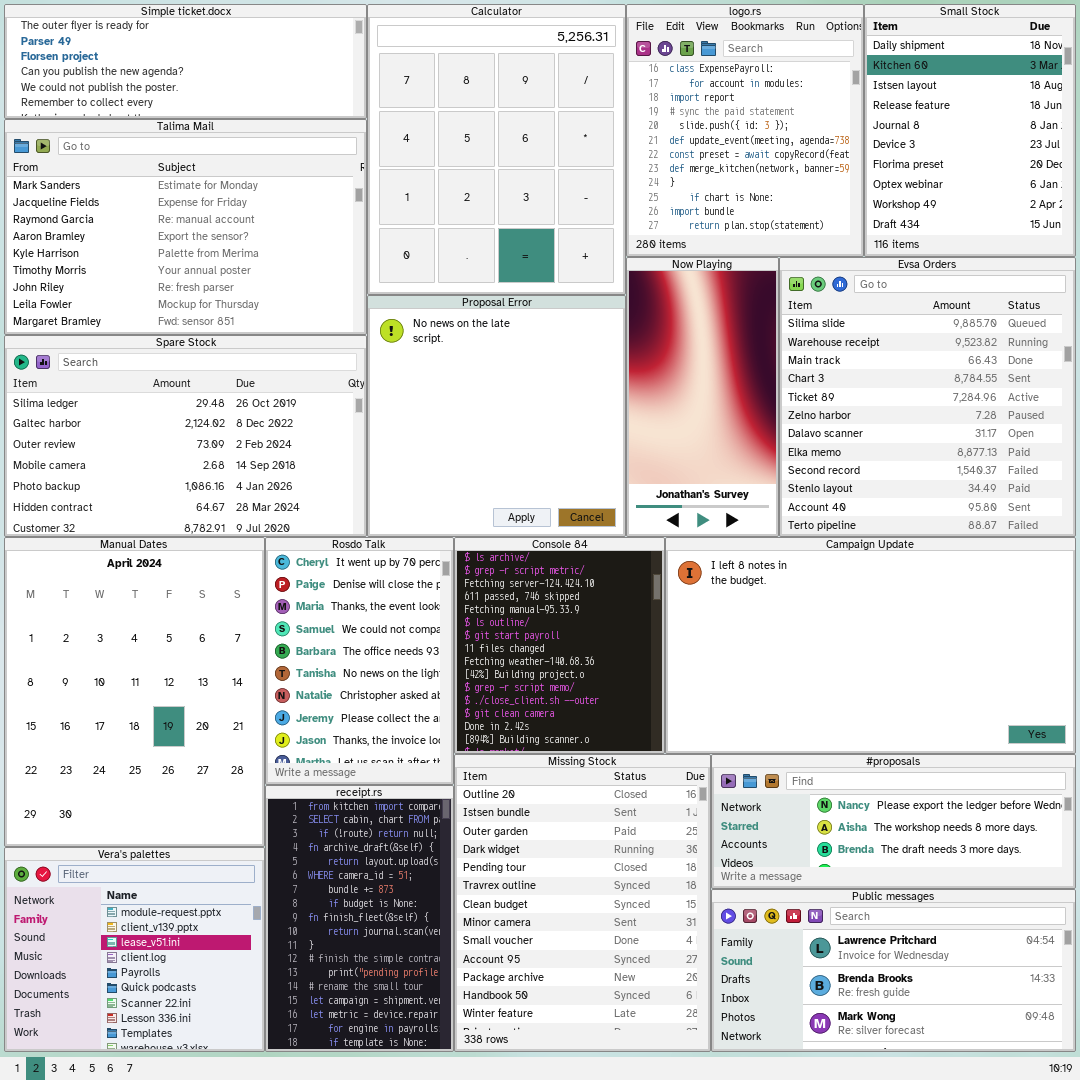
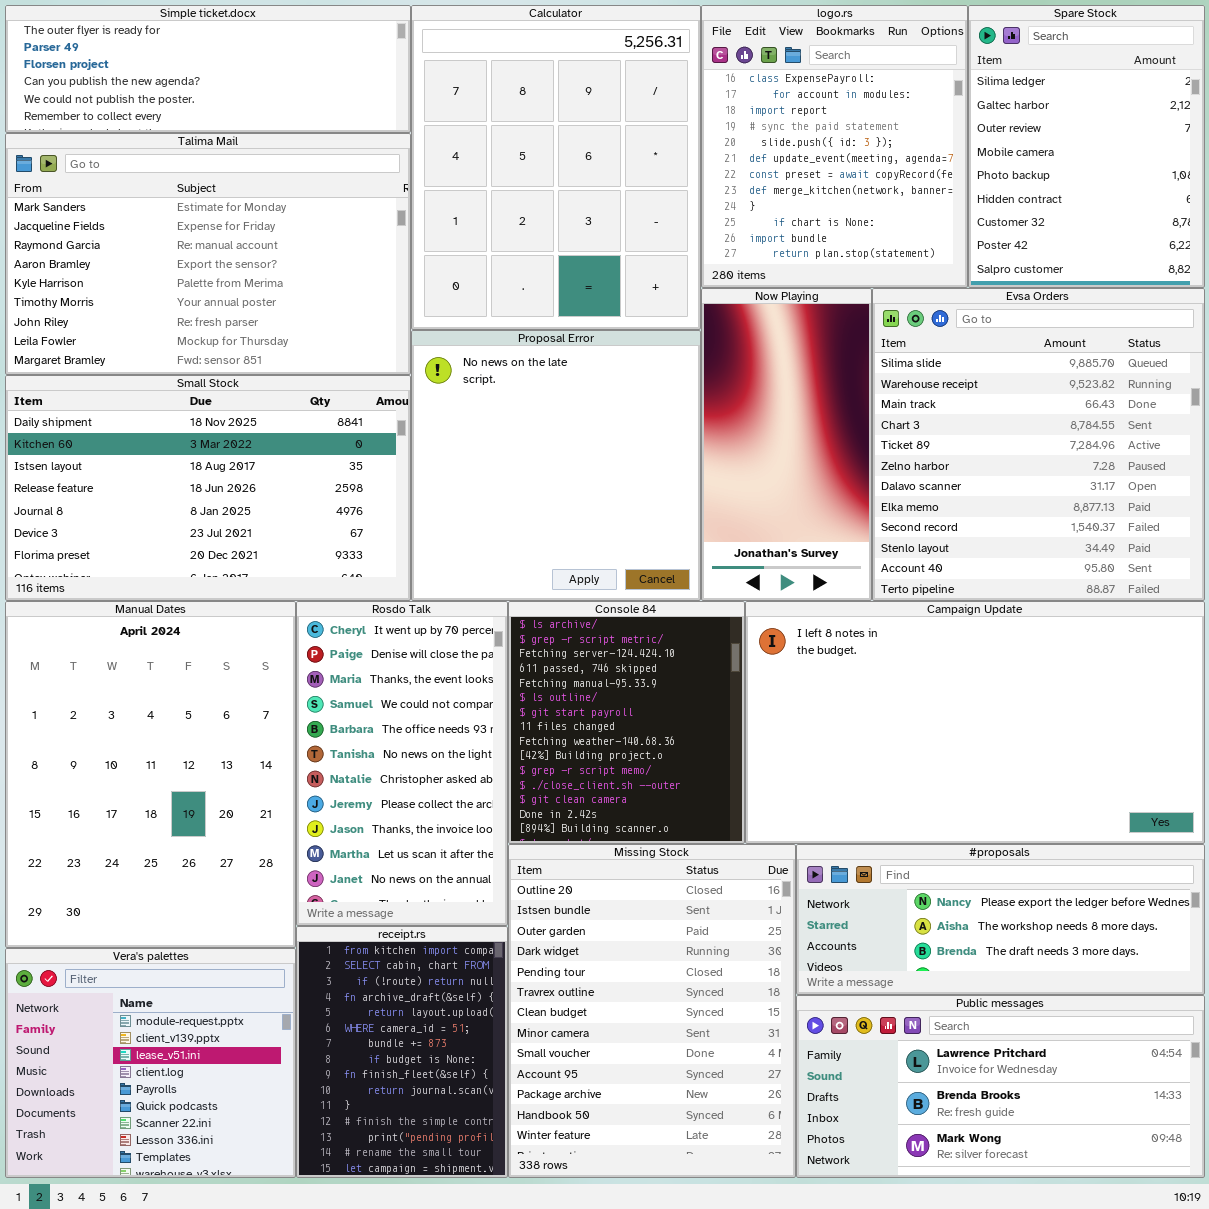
Small Stock: [864,4,1076,257] -> [5,375,411,601], moved, resized
Spare Stock: [4,335,367,537] -> [968,5,1205,288], moved, resized
Rosdo Talk: [265,537,454,785] -> [296,601,508,926], resized
receipt.rs: [265,785,454,1052] -> [296,926,508,1178], resized

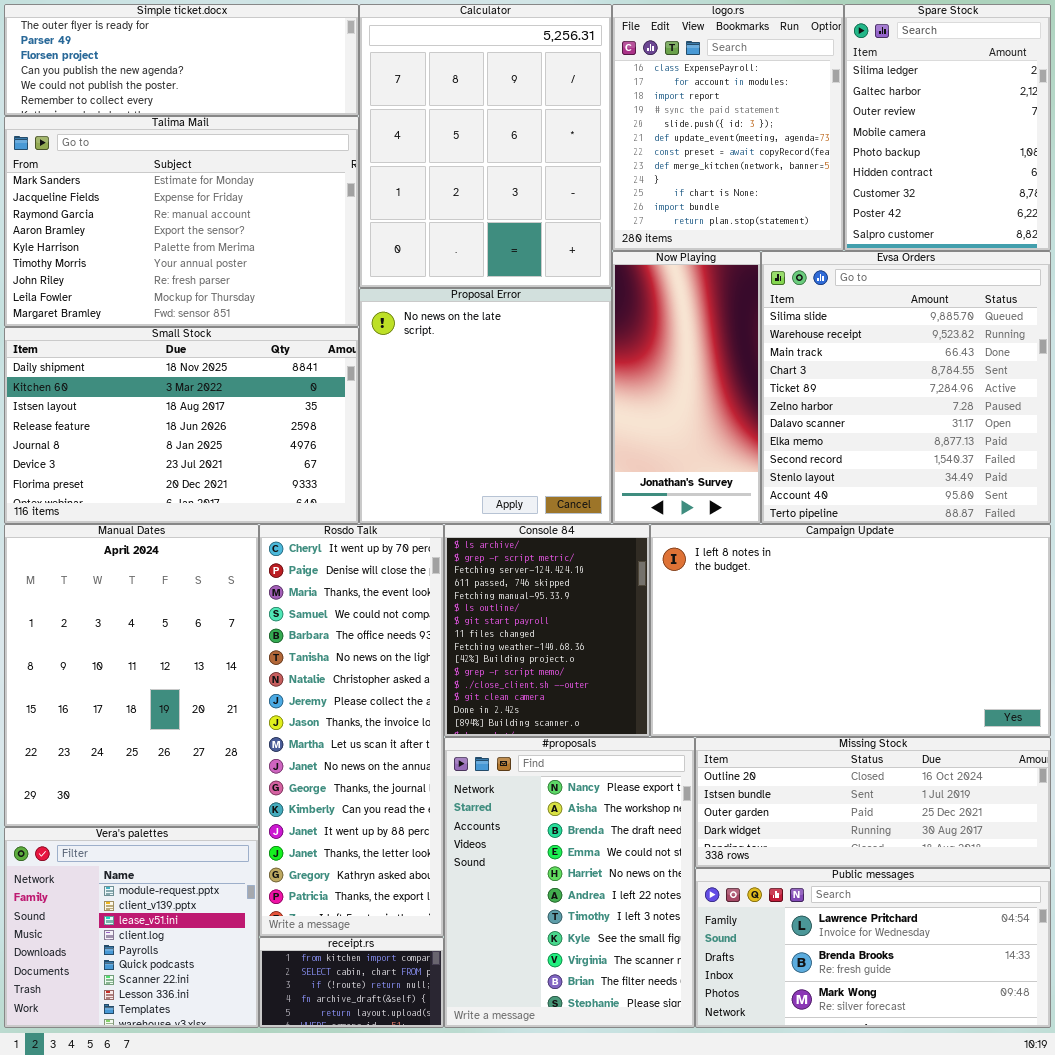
Rosdo Talk: [296,601,508,926] -> [259,524,444,937], resized
Missing Stock: [508,844,796,1178] -> [695,737,1051,868], moved, resized
#proposals: [796,844,1205,995] -> [444,737,695,1028], moved, resized
receipt.rs: [296,926,508,1178] -> [259,937,444,1028], resized

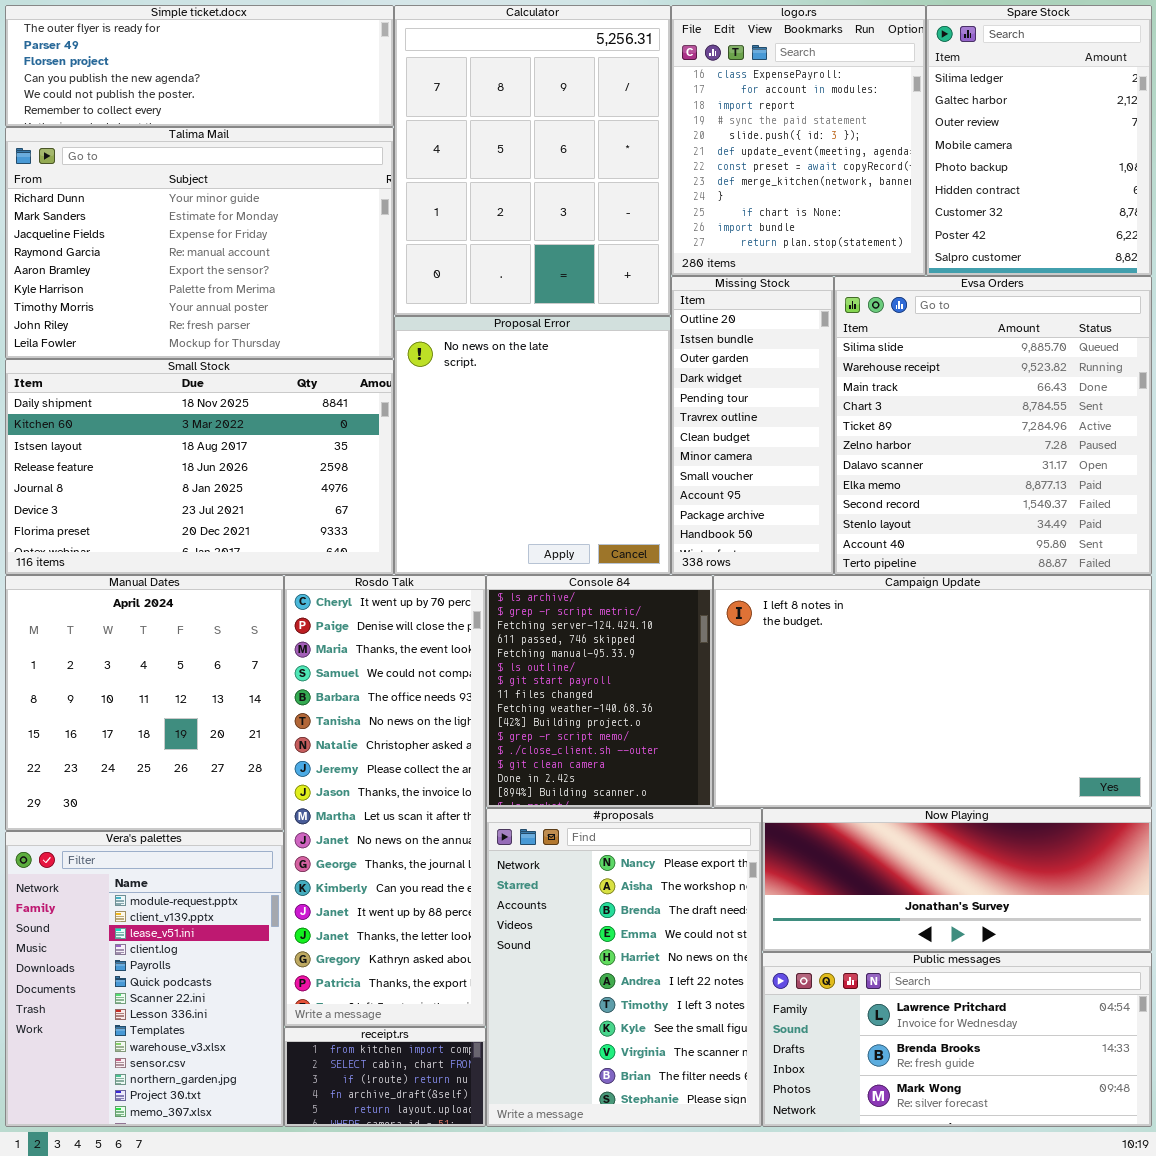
Talima Mail: [4,116,359,327] -> [5,127,394,359], scrolled up 1 row
Now Playing: [612,251,761,524] -> [762,808,1152,952], moved, resized
Manual Dates: [4,524,259,827] -> [5,575,284,831], resized
Missing Stock: [695,737,1051,868] -> [671,276,834,575], moved, resized
Vera's palettes: [4,827,259,1028] -> [5,831,284,1127], resized

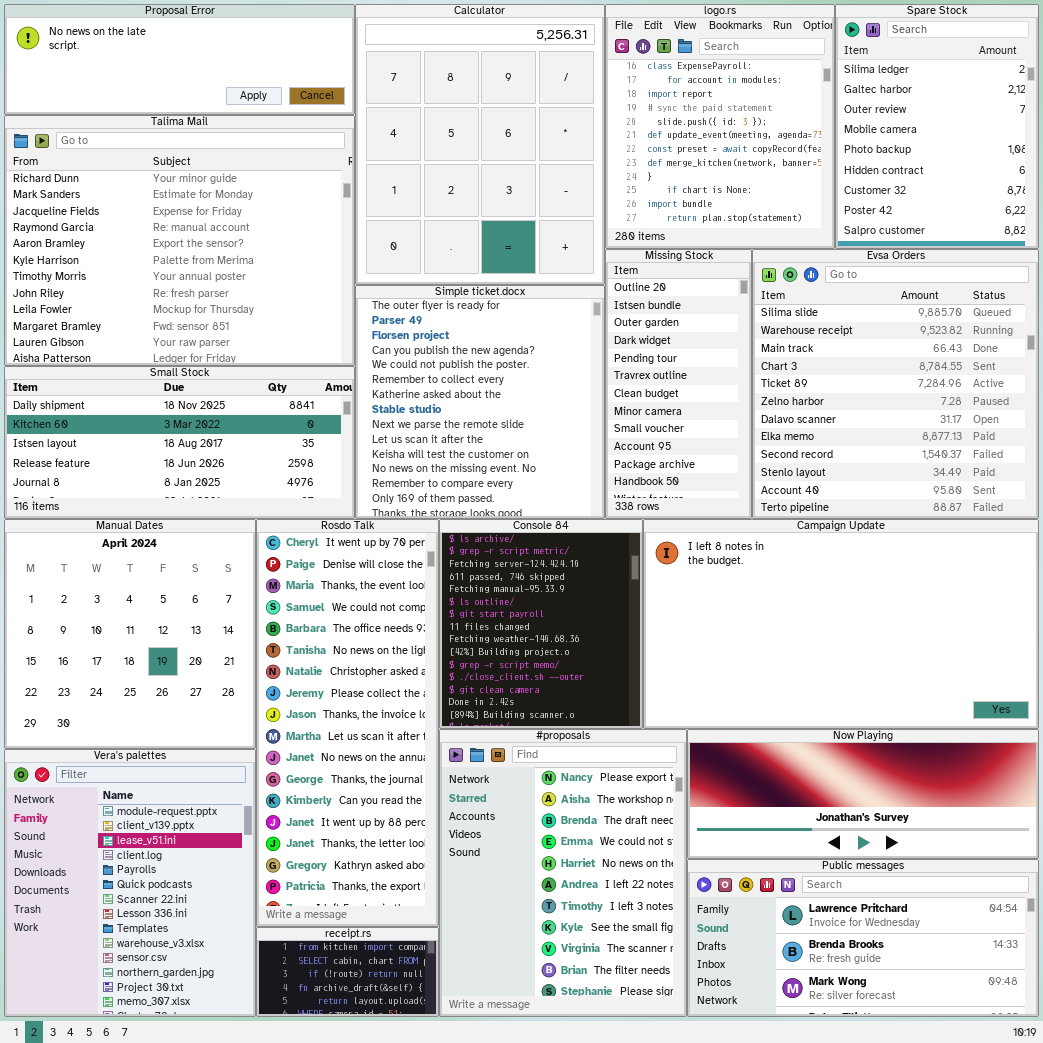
Simple ticket.docx: [5,5,394,127] -> [355,285,605,519], moved, resized
Talima Mail: [5,127,394,359] -> [4,115,355,366], resized
Proposal Error: [394,316,671,575] -> [4,4,355,115], moved, resized
Small Stock: [5,359,394,575] -> [4,366,355,519], resized

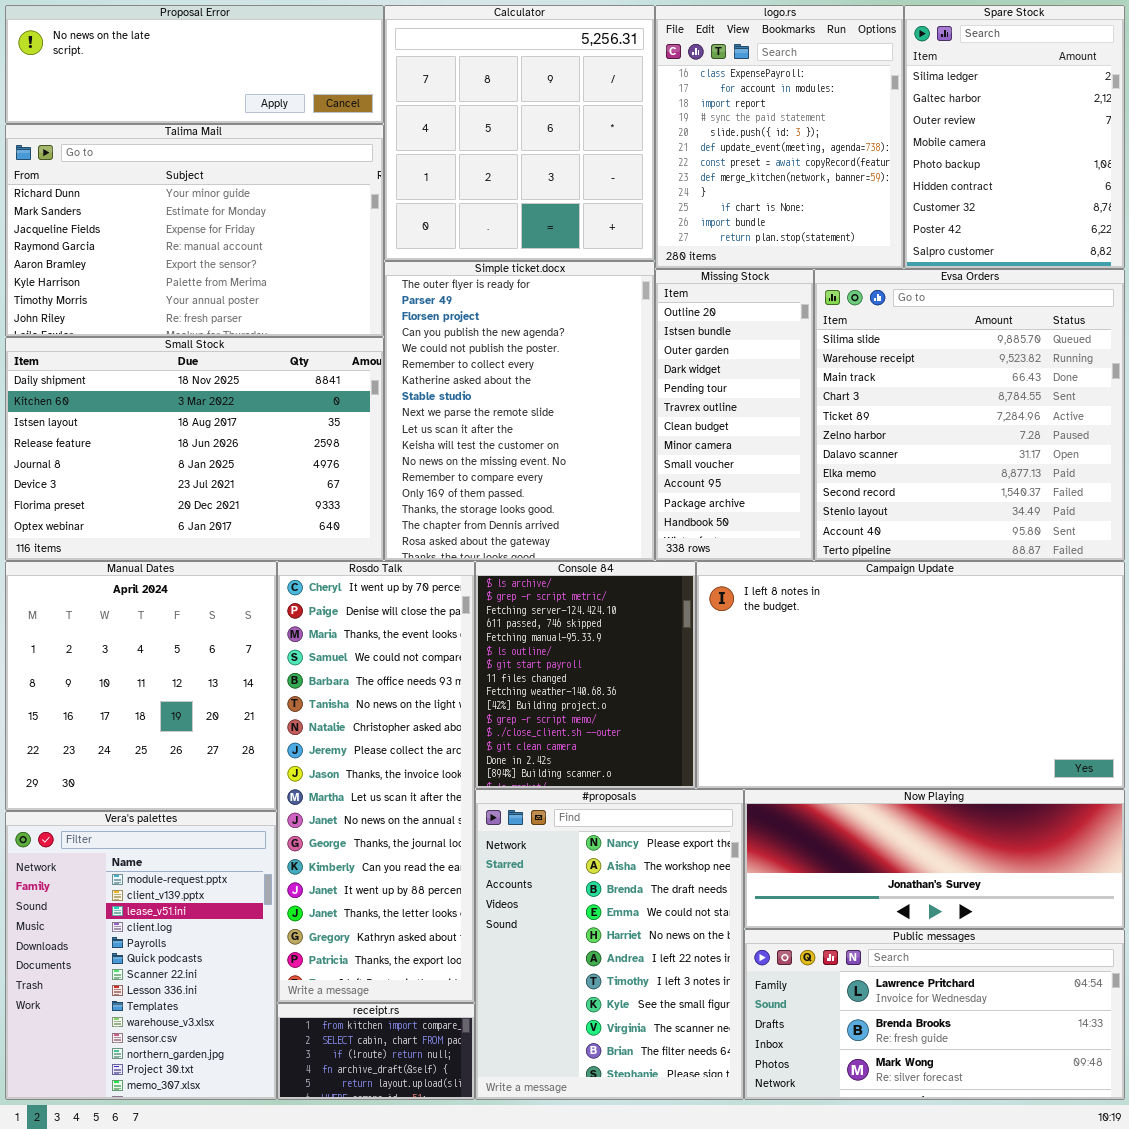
Calculator: [355,4,605,285] -> [384,5,655,261], resized
Talima Mail: [4,115,355,366] -> [5,124,384,337], resized
Simple ticket.docx: [355,285,605,519] -> [384,261,655,561], resized
Small Stock: [4,366,355,519] -> [5,337,384,561], resized

